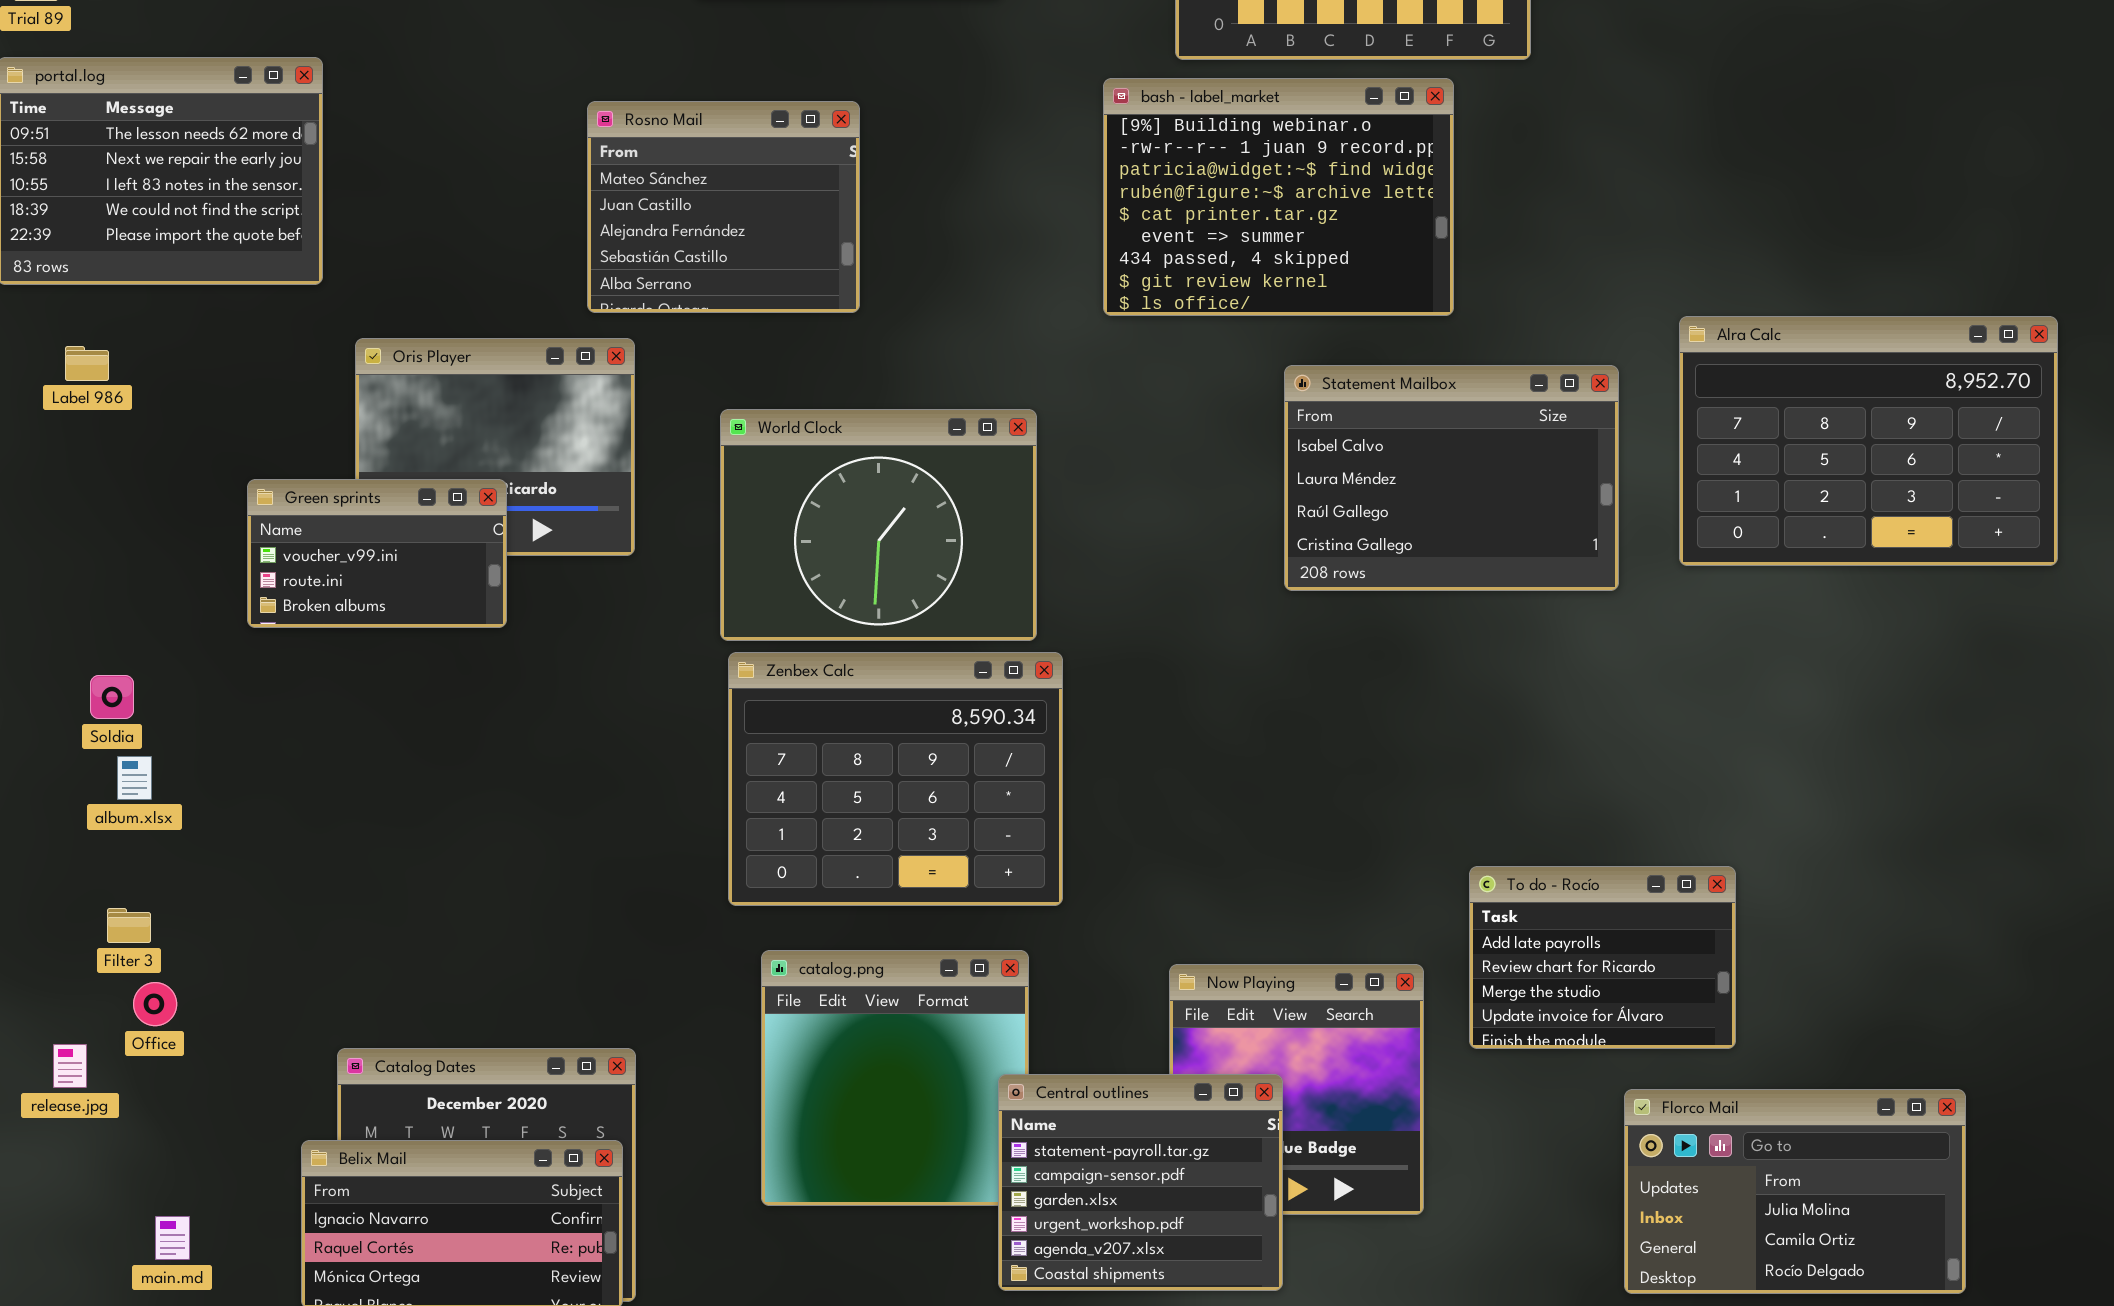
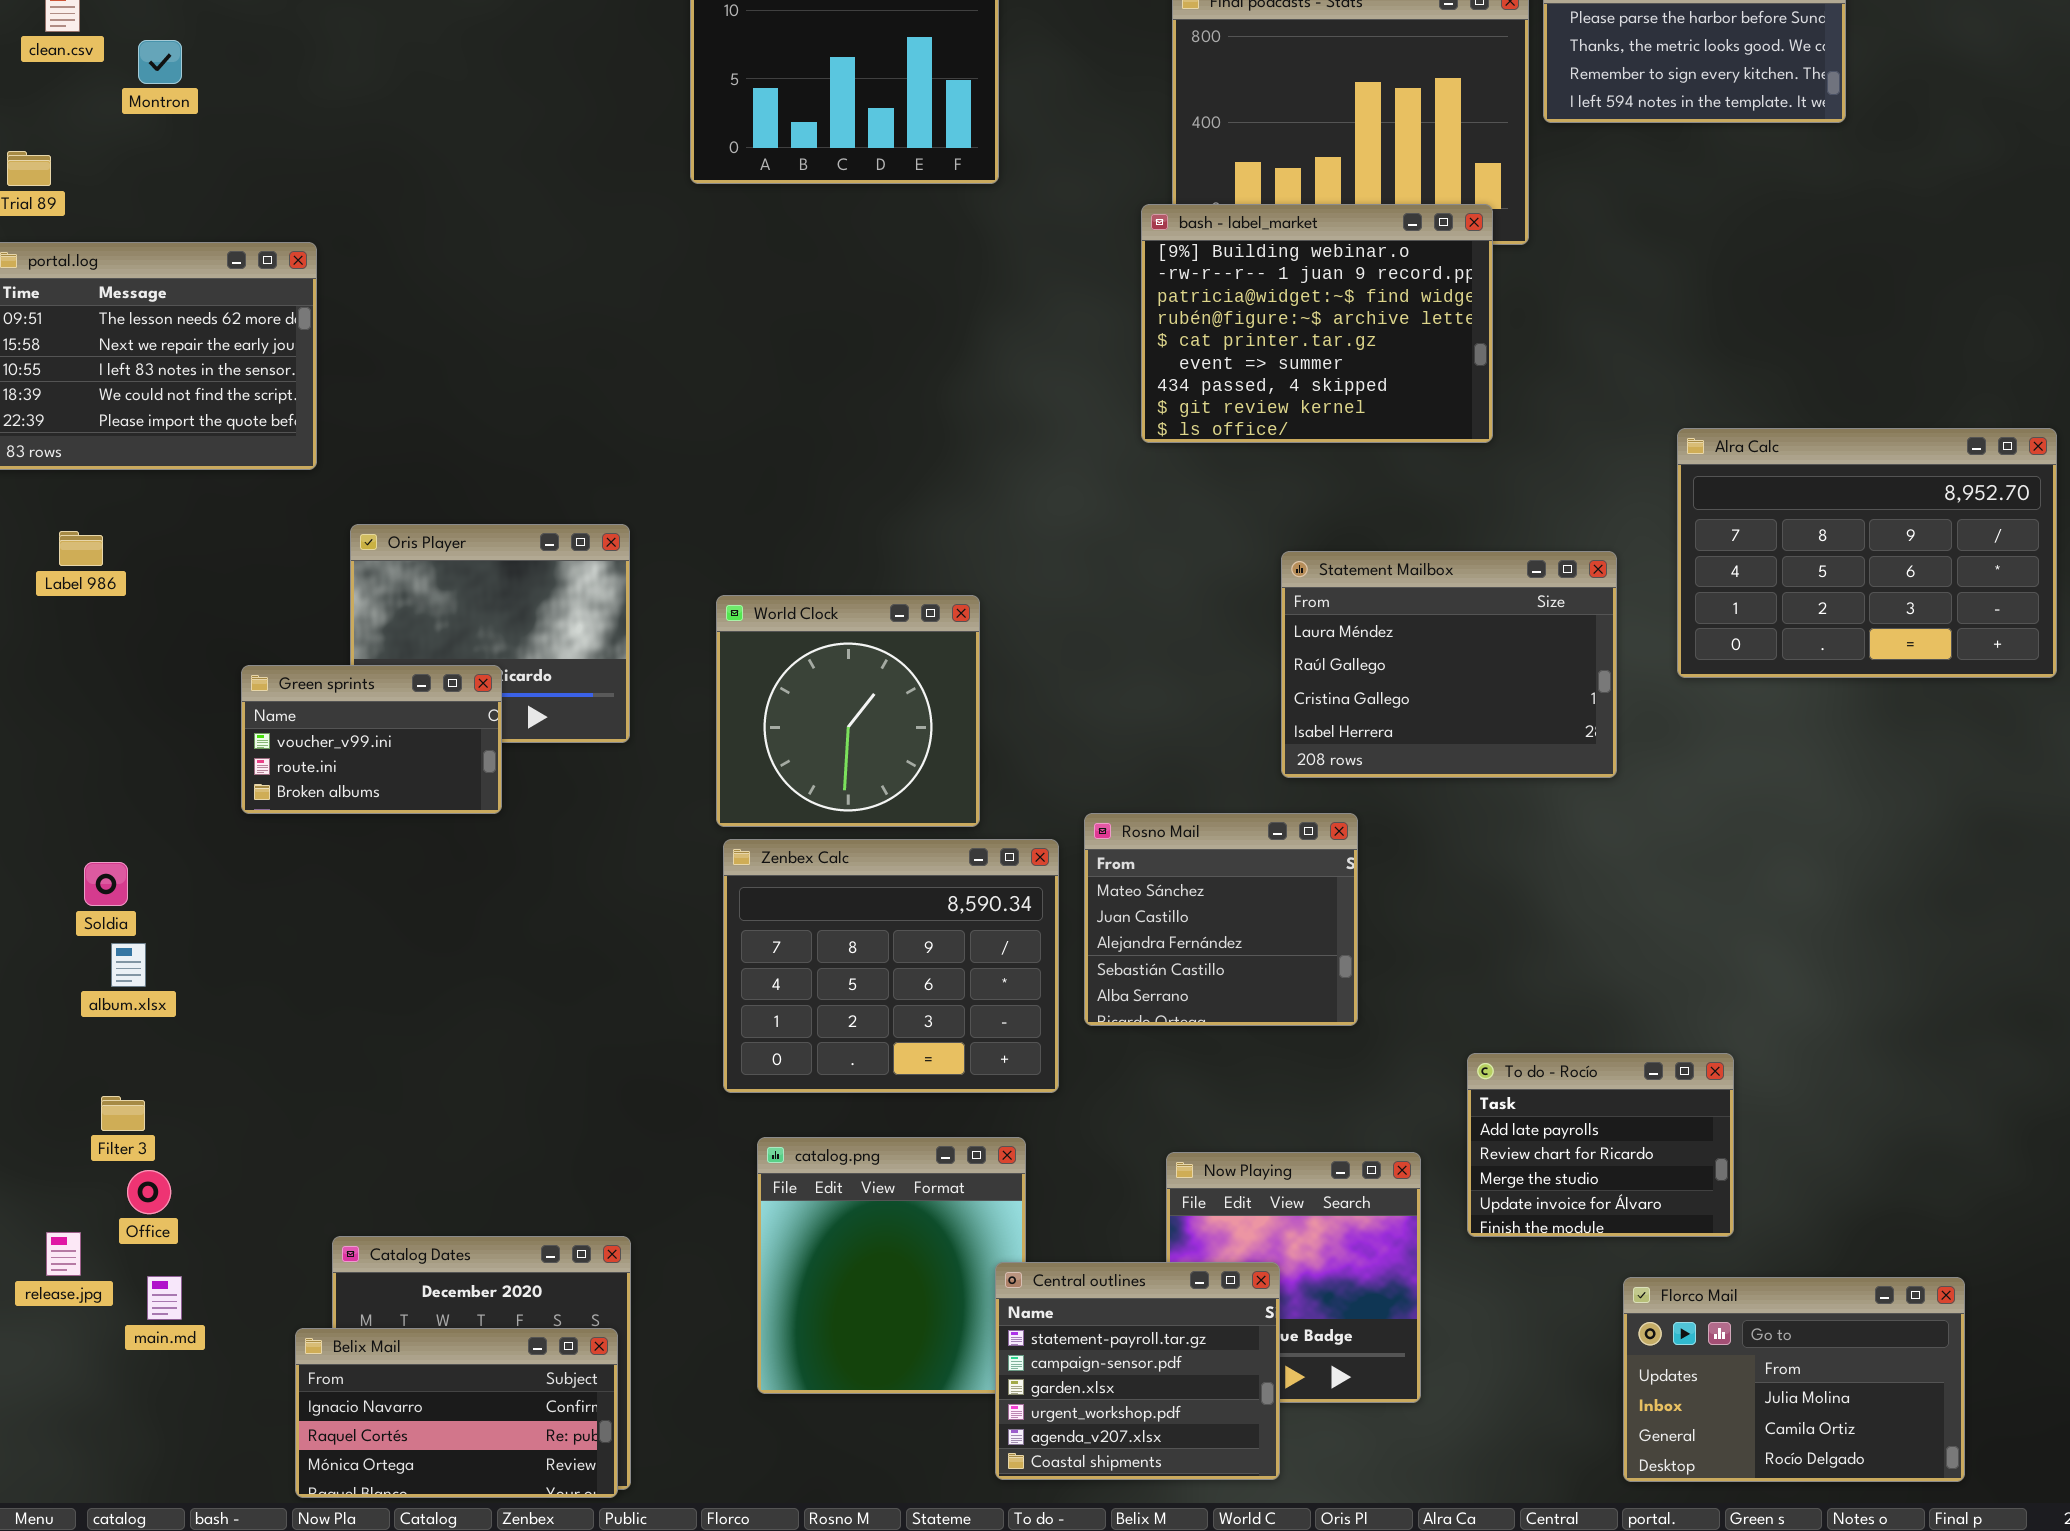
bash - label_market: [1103,78,1454,316] -> [1141,204,1493,443], moved
Rosno Mail: [587,101,860,313] -> [1084,813,1358,1026], moved
Alra Calc: [1679,316,2058,566] -> [1677,428,2057,678], moved
Statement Mailbox: [1284,365,1619,591] -> [1281,551,1617,778], scrolled down 1 row
World Clock: [720,409,1037,641] -> [716,595,980,827], resized
main.md: [155,1216,190,1260] -> [147,1276,182,1320], moved

